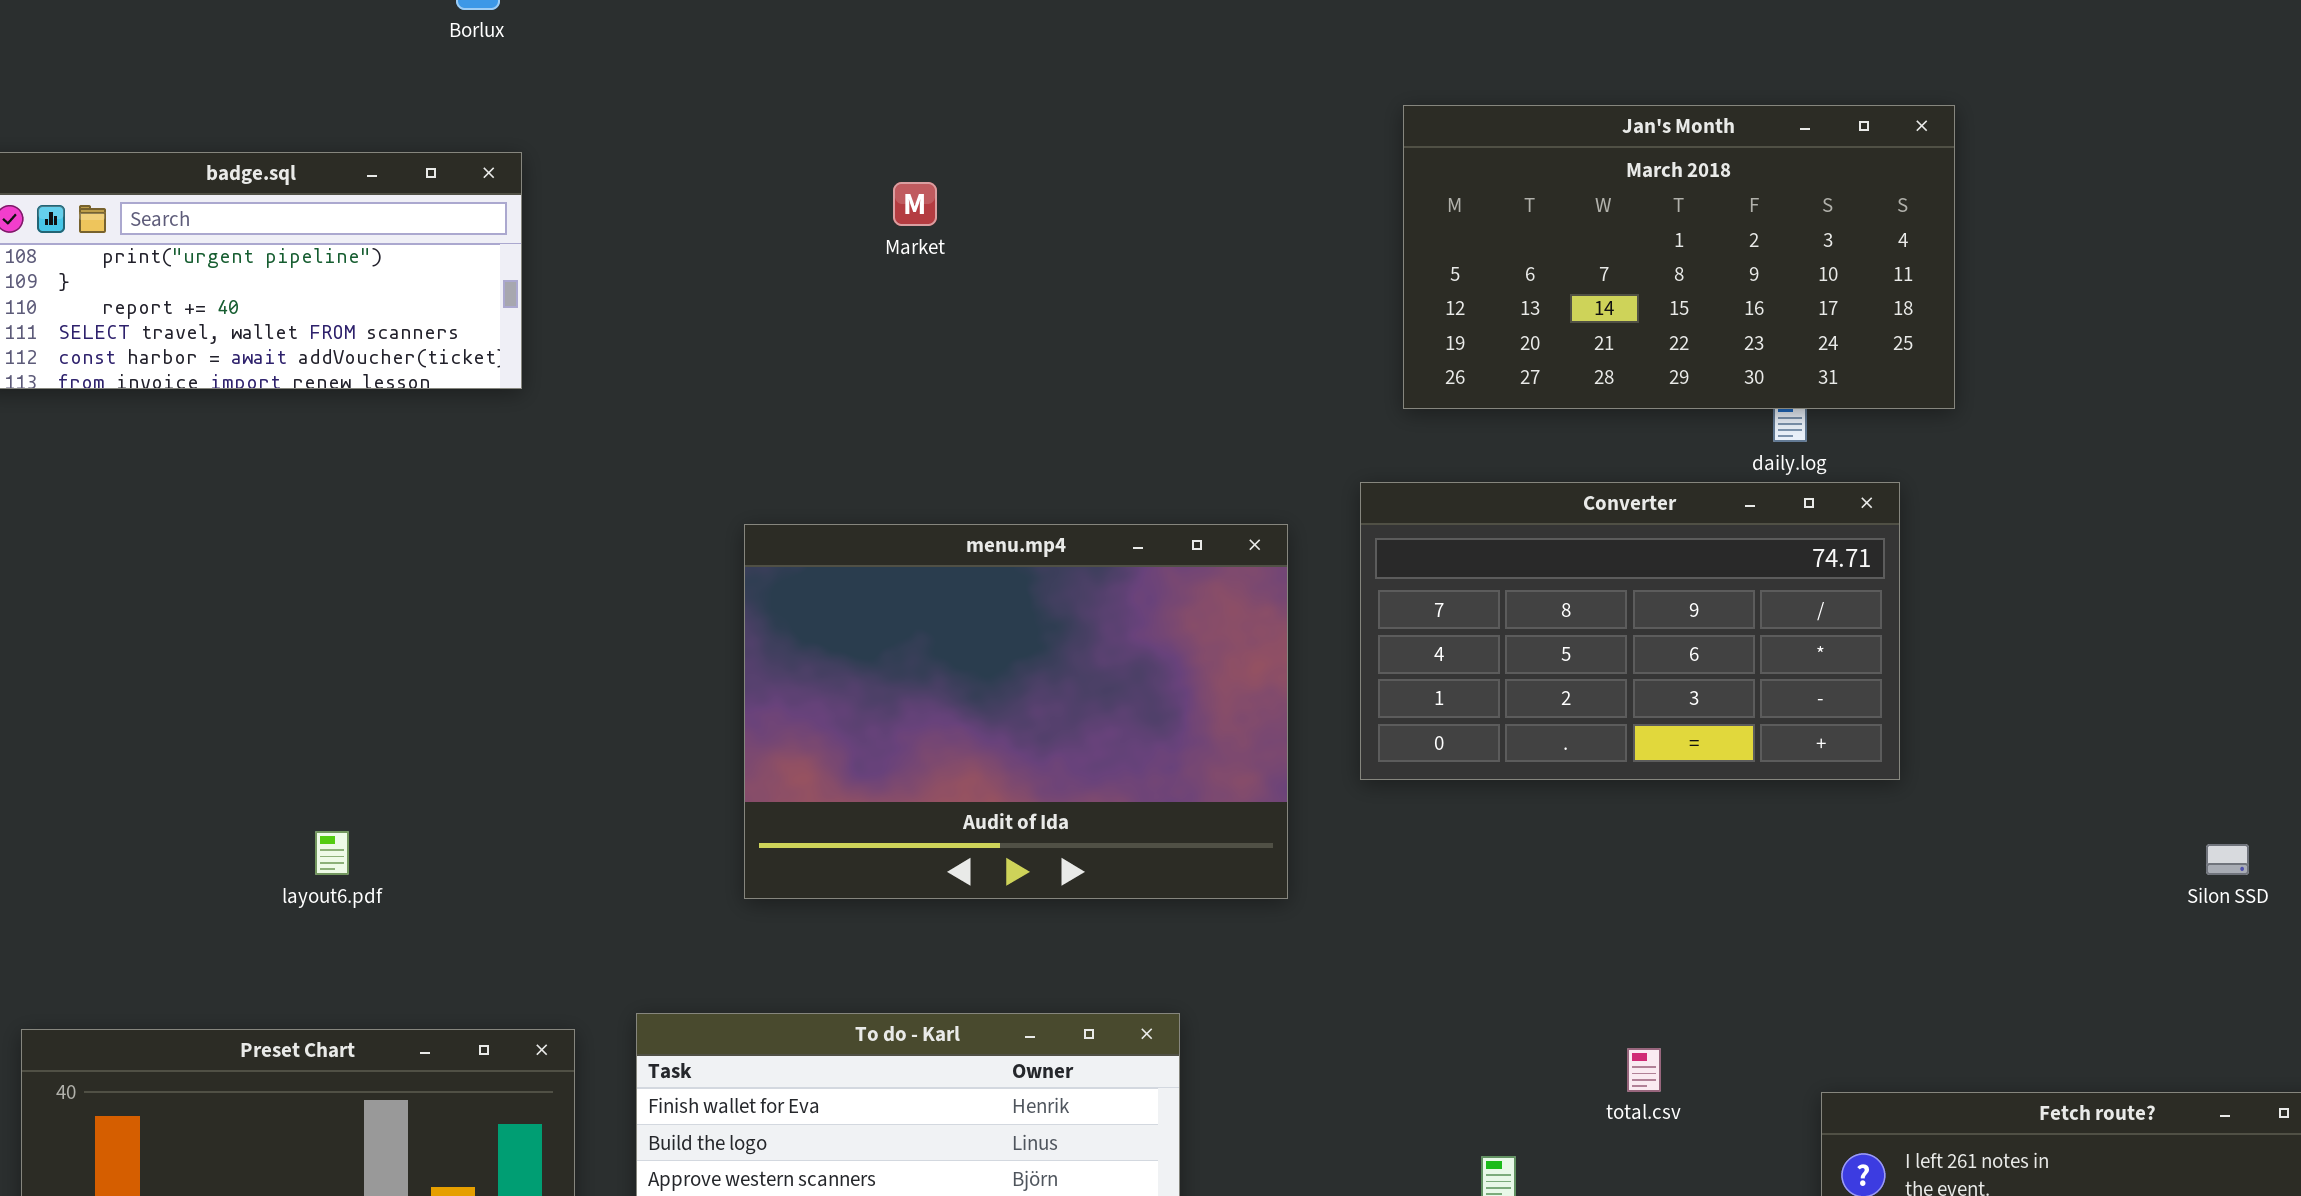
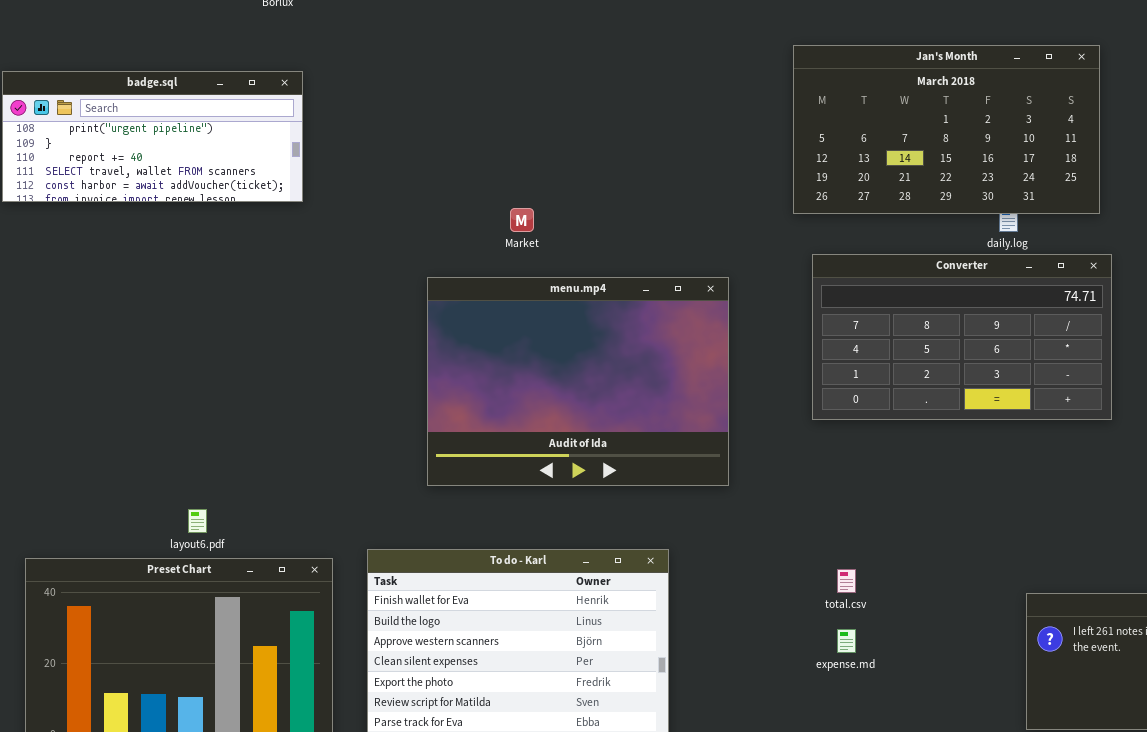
Market: [893,182,937,226] -> [510,208,534,232], moved
Converter: [1360,482,1900,780] -> [812,254,1112,420], moved
layout6.pdf: [315,831,349,875] -> [188,509,207,533], moved
total.csv: [1627,1048,1661,1092] -> [837,569,856,593], moved

